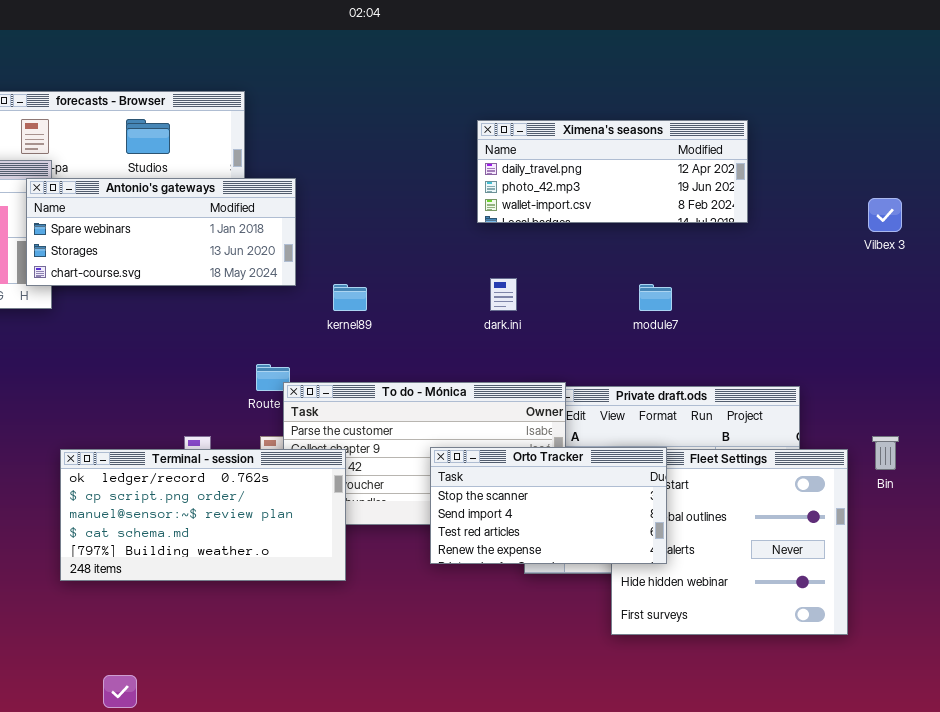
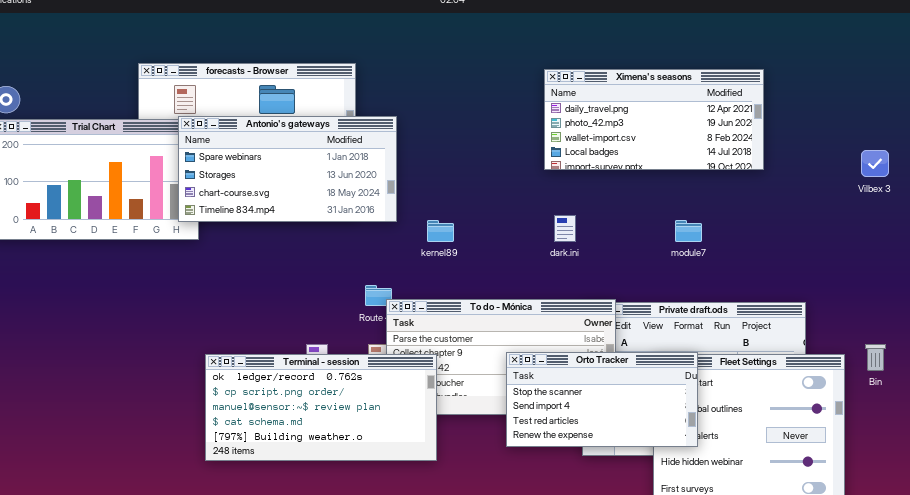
Ximena's seasons: [477,120,748,223] -> [544,69,764,170], resized
Antonio's gateways: [26,178,296,286] -> [178,116,397,222], resized

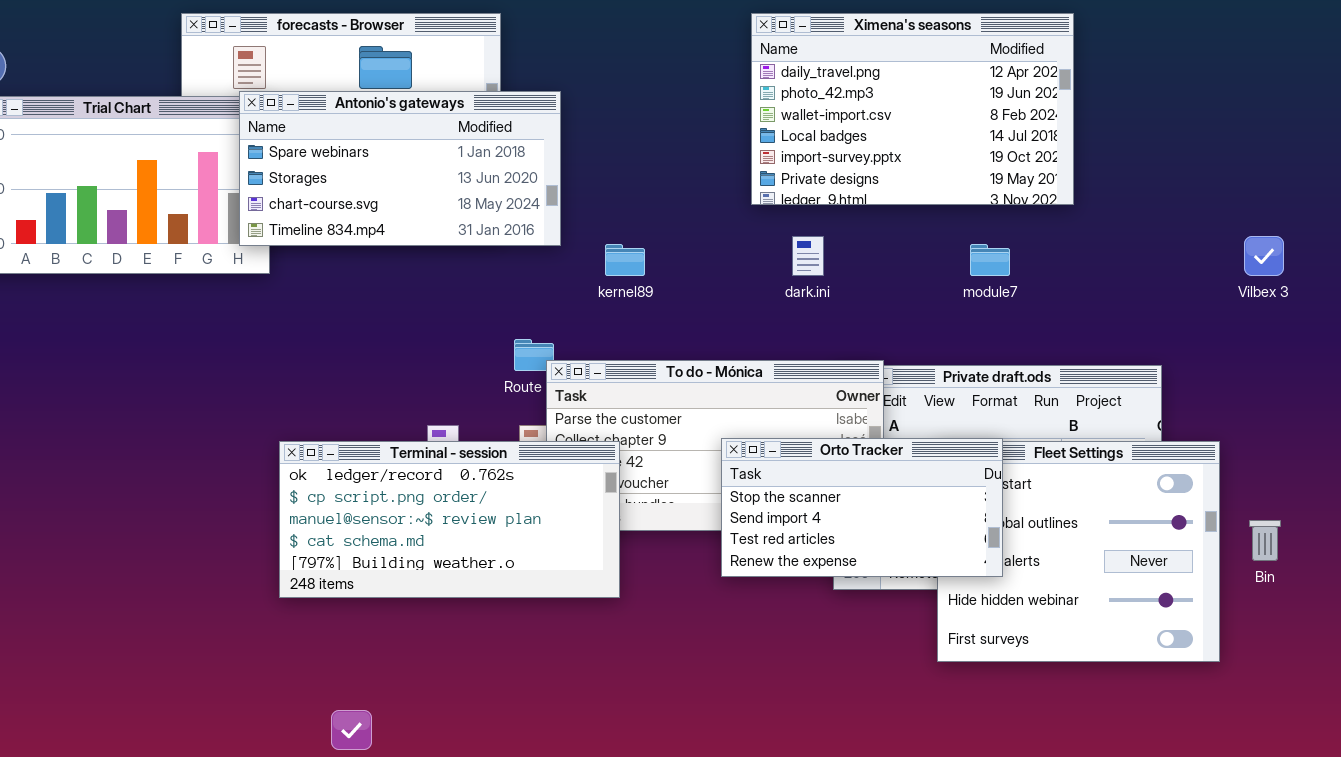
Ximena's seasons: [544,69,764,170] -> [751,13,1074,205], moved, resized
Vilbex 3: [861,150,889,177] -> [1244,236,1284,276], moved
Bin: [865,344,886,371] -> [1249,520,1281,561], moved

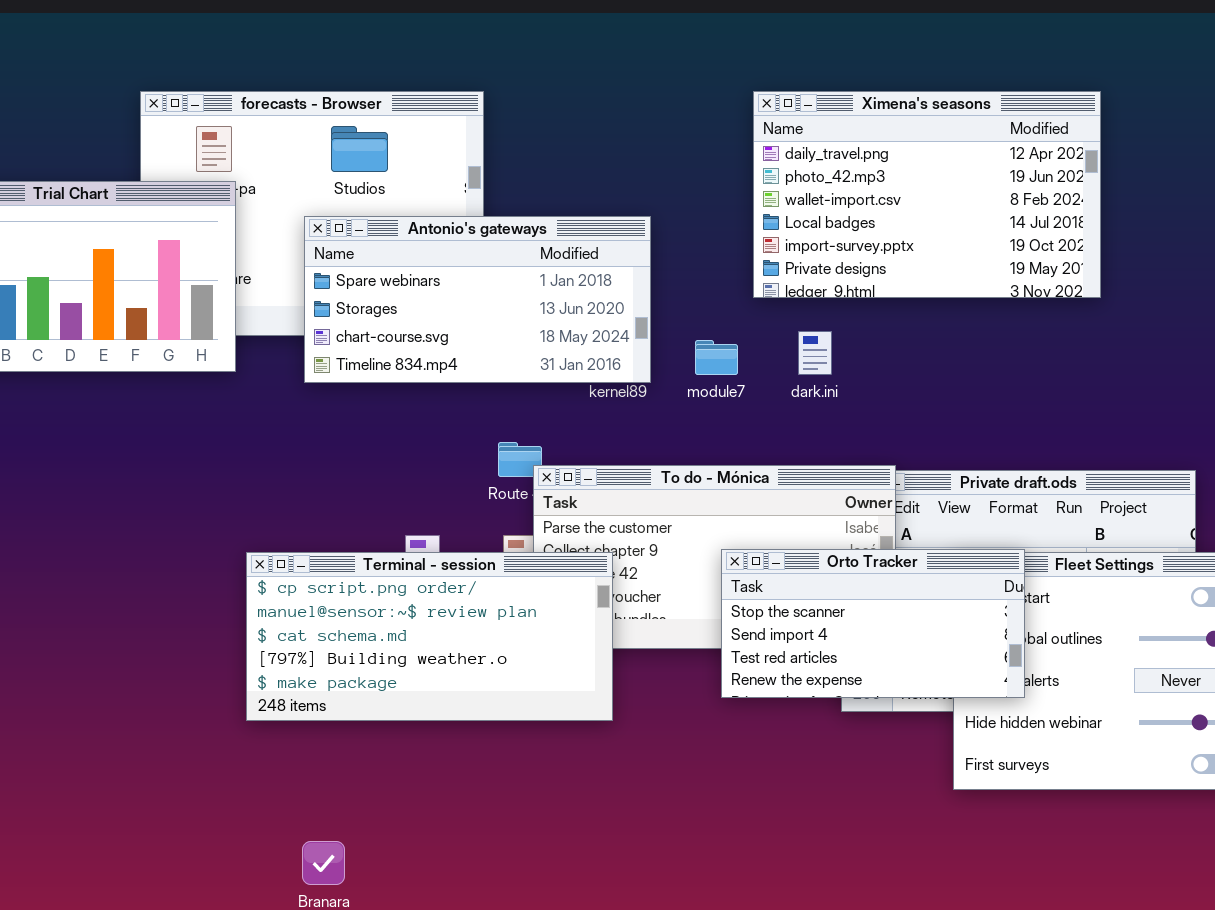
Antonio's gateways: [239,91,561,246] -> [304,216,651,383], moved
module7: [970,244,1010,276] -> [695,340,738,375], moved
Terminal - session: [279,441,620,598] -> [246,552,613,721], scrolled down 1 row

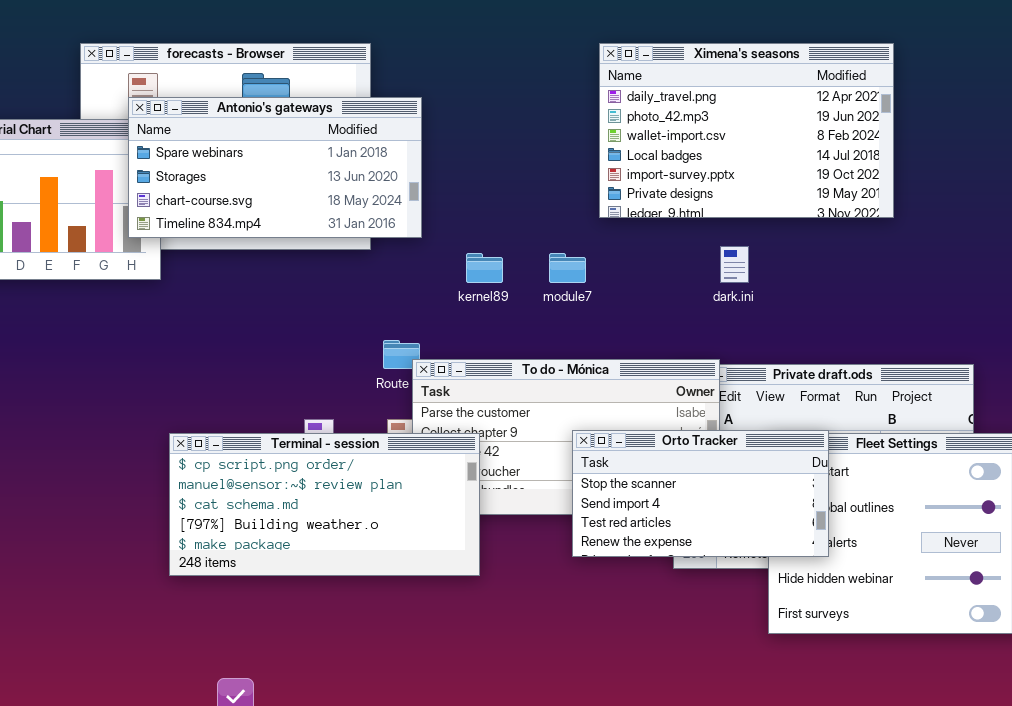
Antonio's gateways: [304,216,651,383] -> [128,97,422,238], moved
dark.ini: [798,331,832,375] -> [720,246,749,283], moved

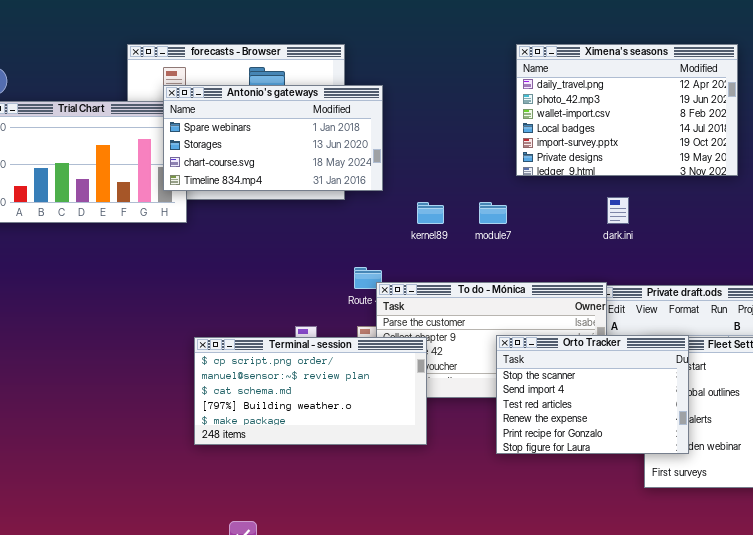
Orto Tracker: [572,430,829,557] -> [496,335,689,454], resized

